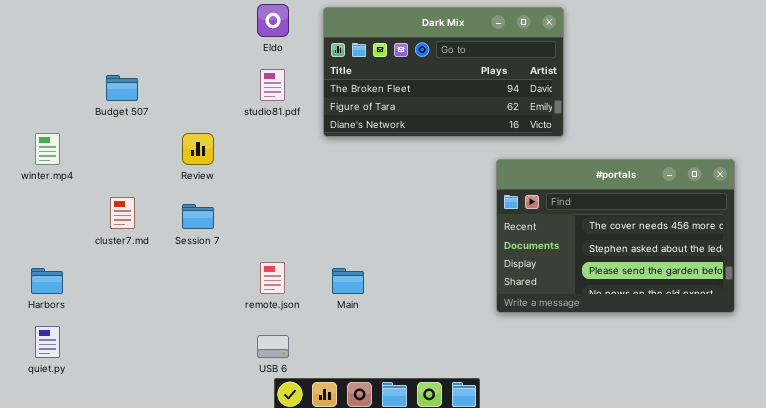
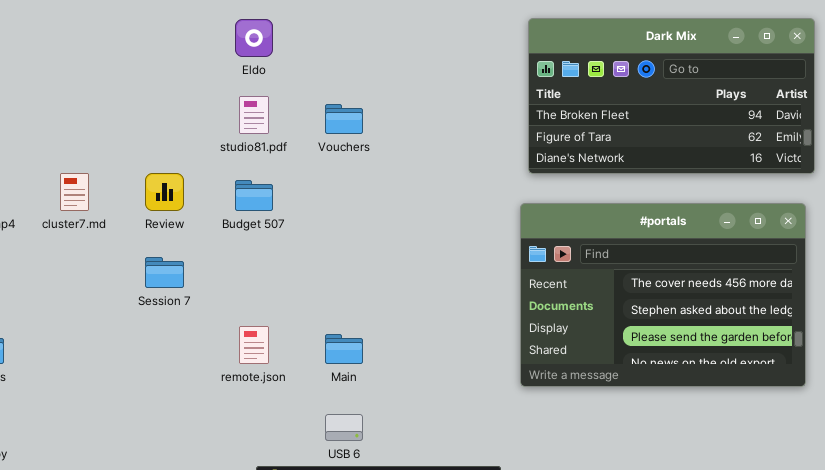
Dark Mix: [323,7,564,137] -> [528,18,815,174], moved
Budget 507: [106,75,138,101] -> [235,180,273,211], moved
cluster7.md: [110,197,135,229] -> [60,173,89,211], moved
USB 6: [257,335,289,358] -> [325,414,363,441], moved

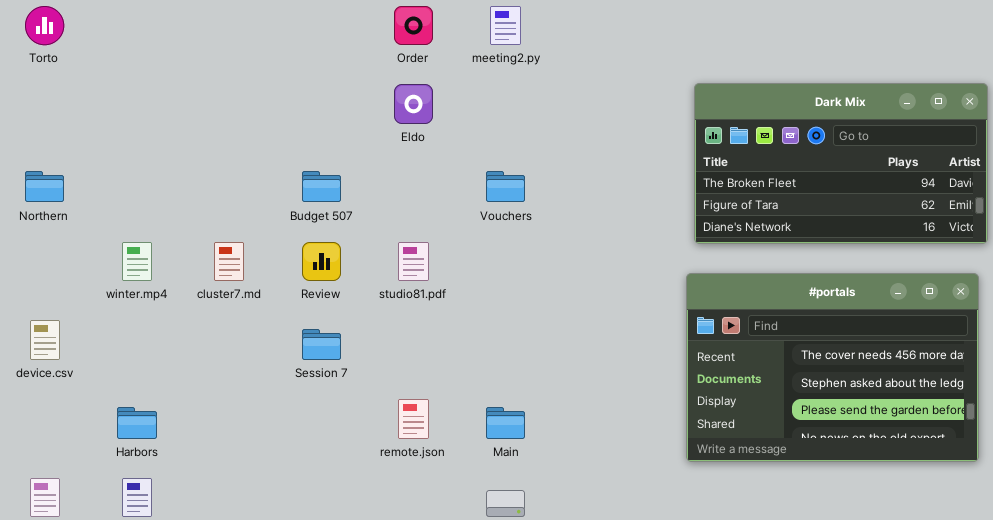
studio81.pdf: [239,96,269,134] -> [398,242,429,281], moved
Budget 507: [235,180,273,211] -> [302,171,341,202], moved

